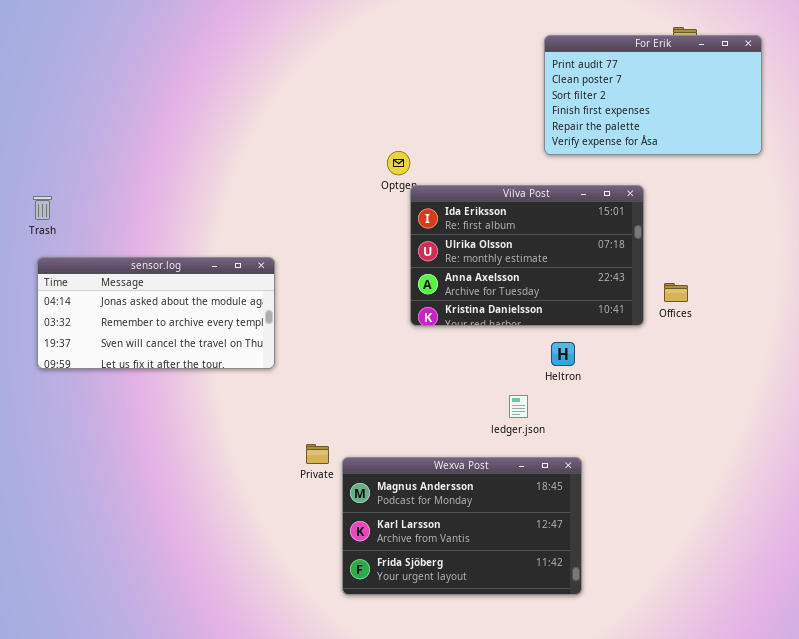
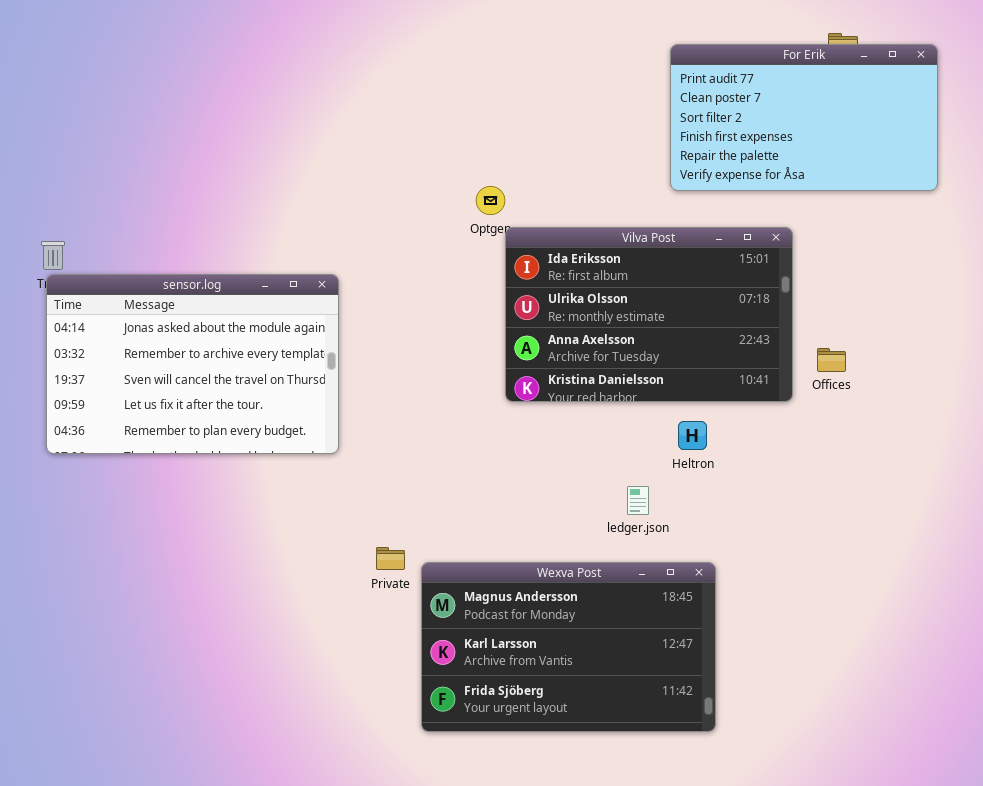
sensor.log: [37,257,275,369] -> [46,274,339,454], resized

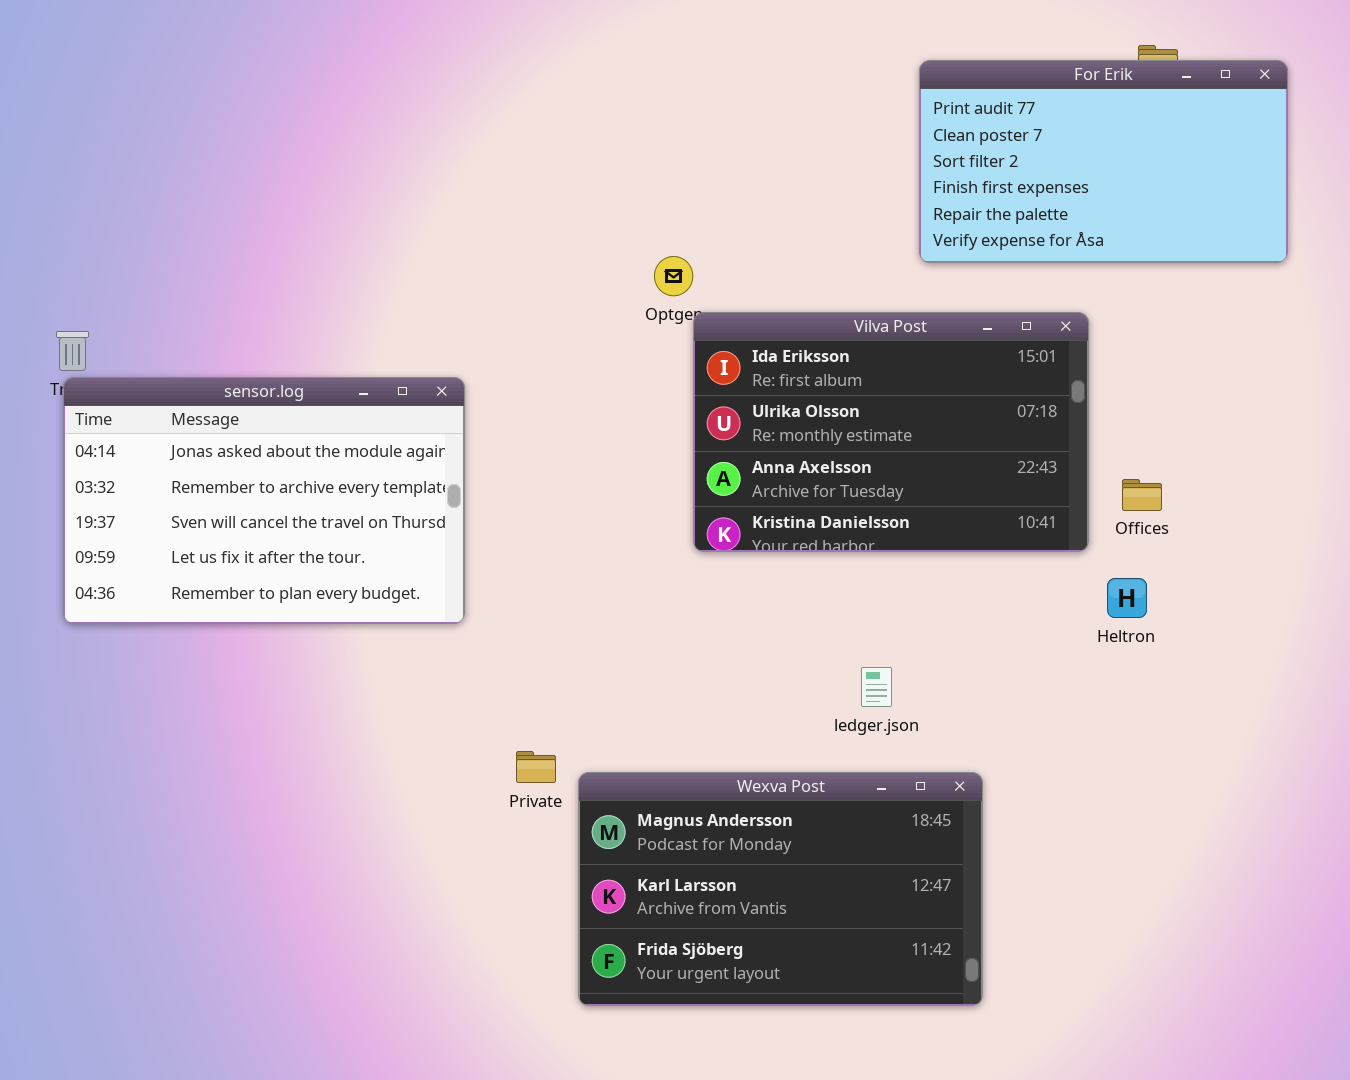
Heltron: [678,421,707,450] -> [1107,578,1147,618], moved

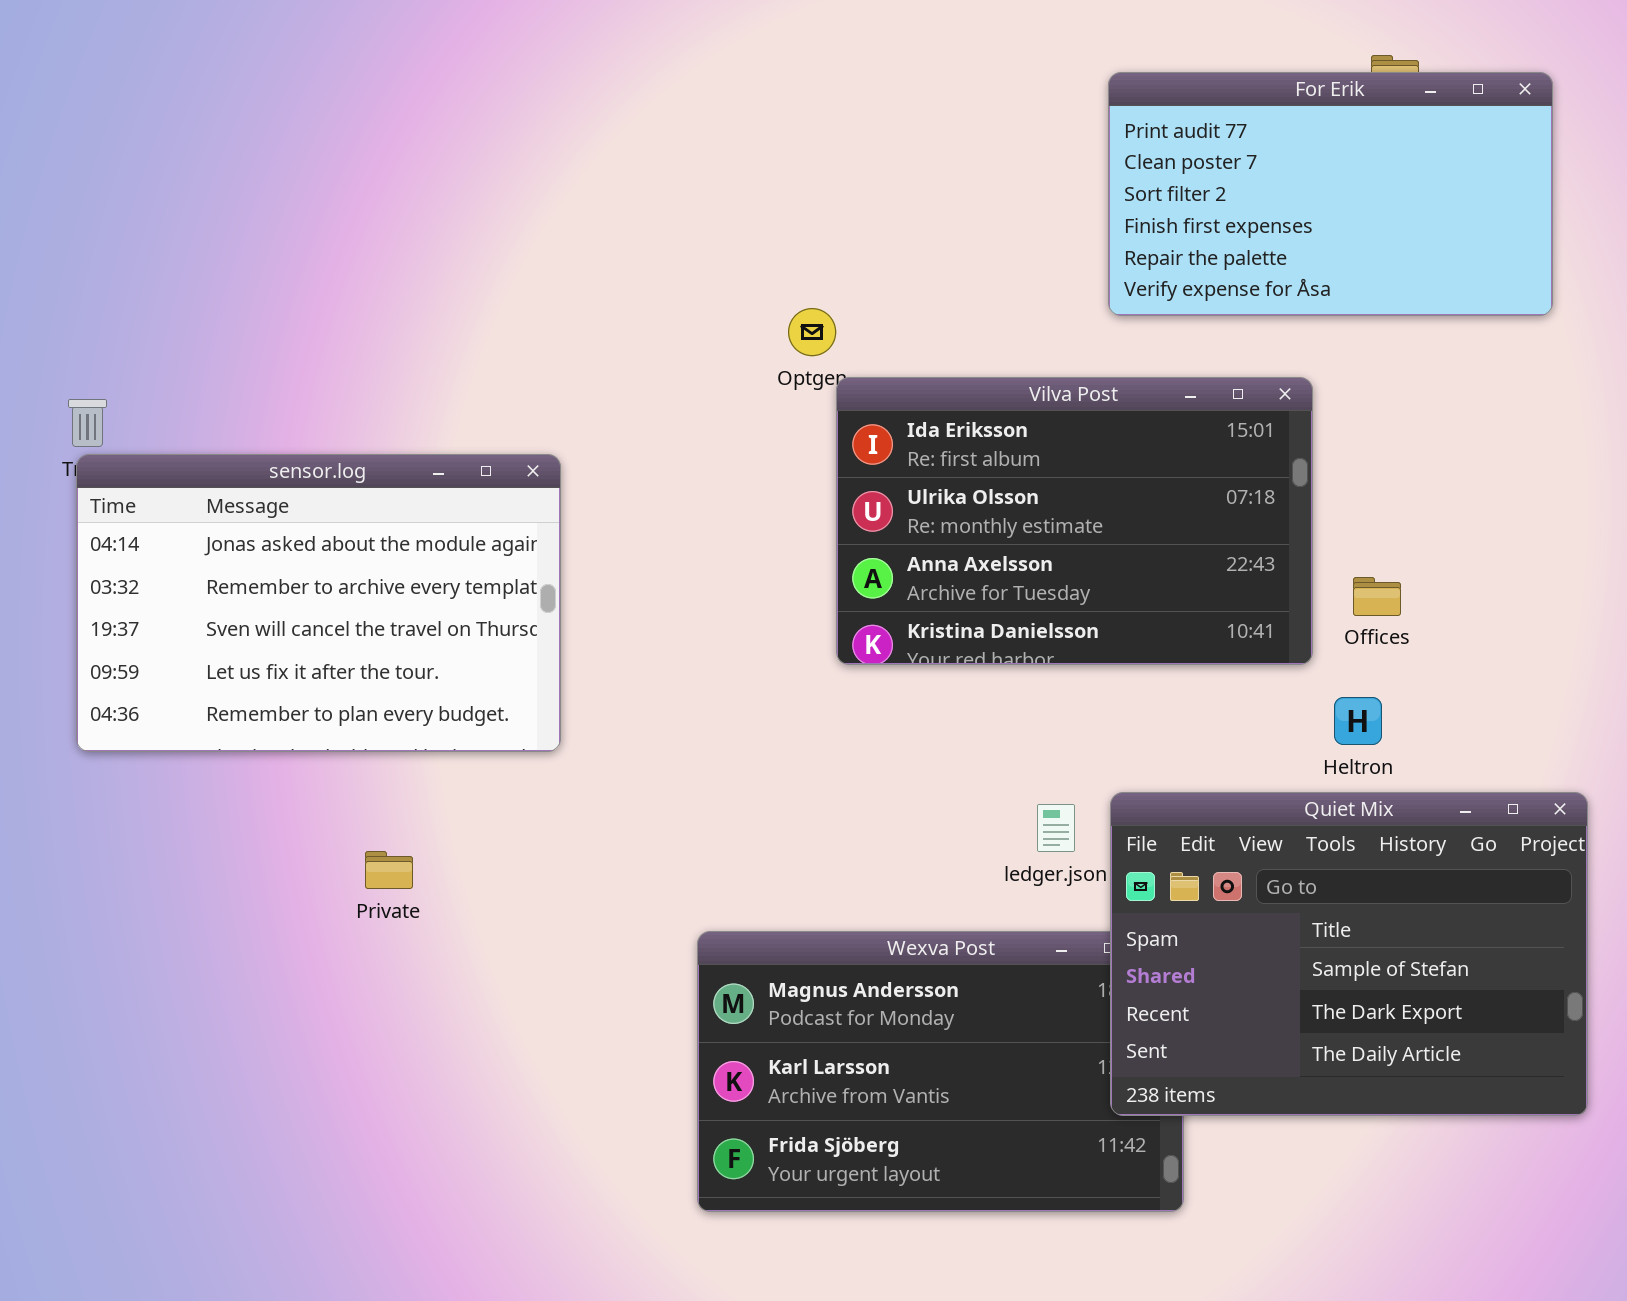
Quiet Mix: none -> [1110,792,1588,1116], opened
Private: [516,751,556,783] -> [365,851,413,889], moved

